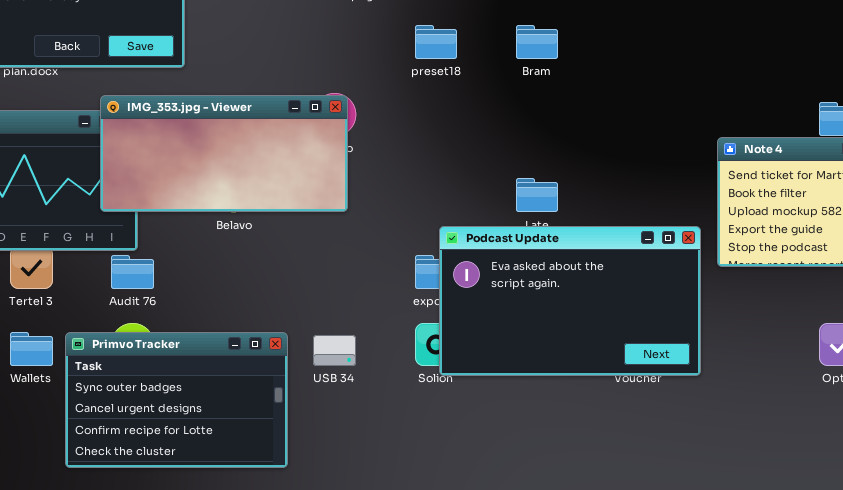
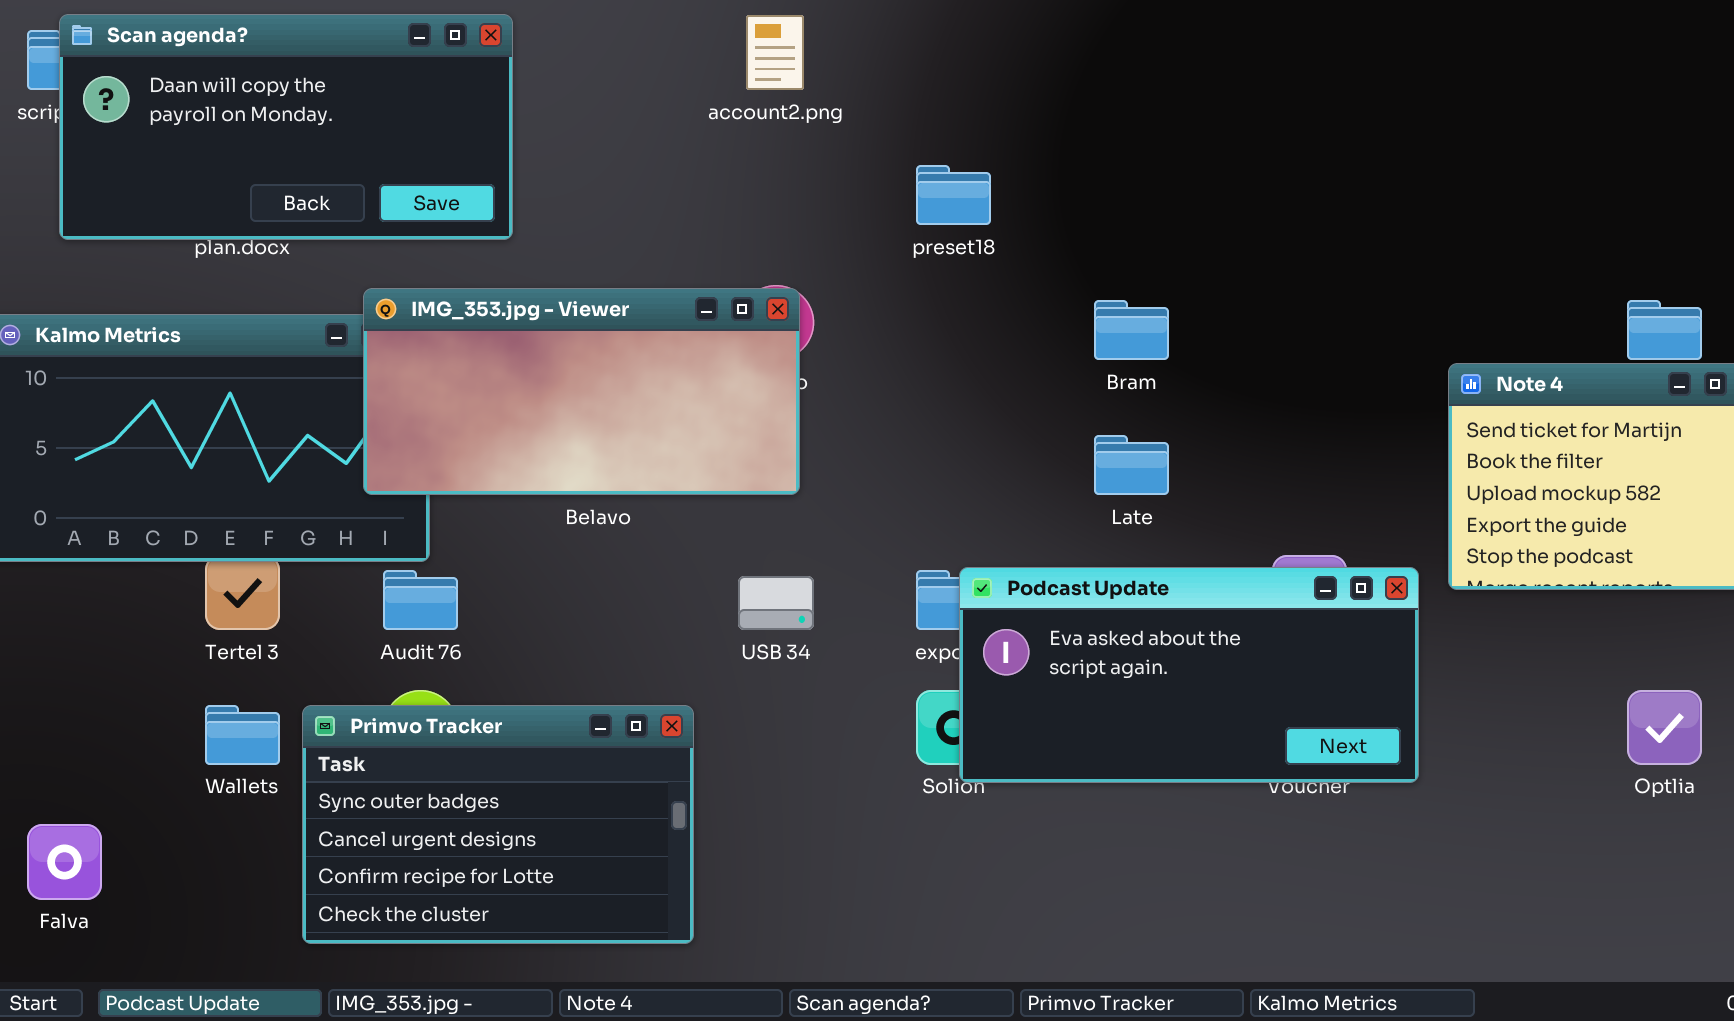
Bram: [516,25,558,59] -> [1094,300,1169,360], moved
Podcast Update: [439,226,701,376] -> [959,567,1419,783], resized
USB 34: [313,335,356,366] -> [738,576,814,630], moved

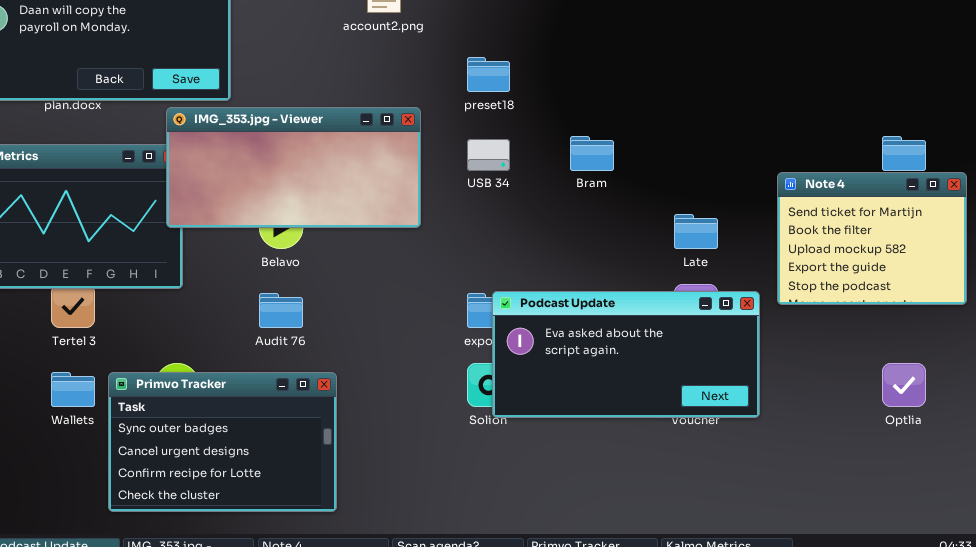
IMG_353.jpg - Viewer: [363,288,800,495] -> [166,107,421,228], moved
Late: [1094,435,1169,495] -> [674,214,718,249], moved
Audit 76: [383,570,458,630] -> [259,293,303,328], moved
USB 34: [738,576,814,630] -> [467,139,510,171], moved

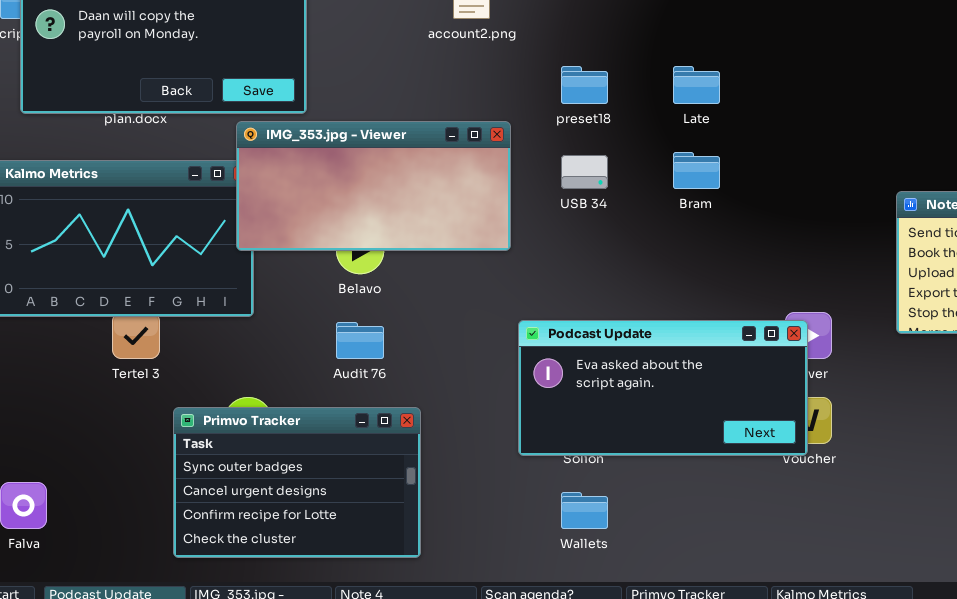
Late: [674,214,718,249] -> [673,66,720,104], moved
Podcast Update: [492,291,760,418] -> [518,320,808,456], moved
Wallets: [51,372,95,407] -> [561,492,608,529], moved

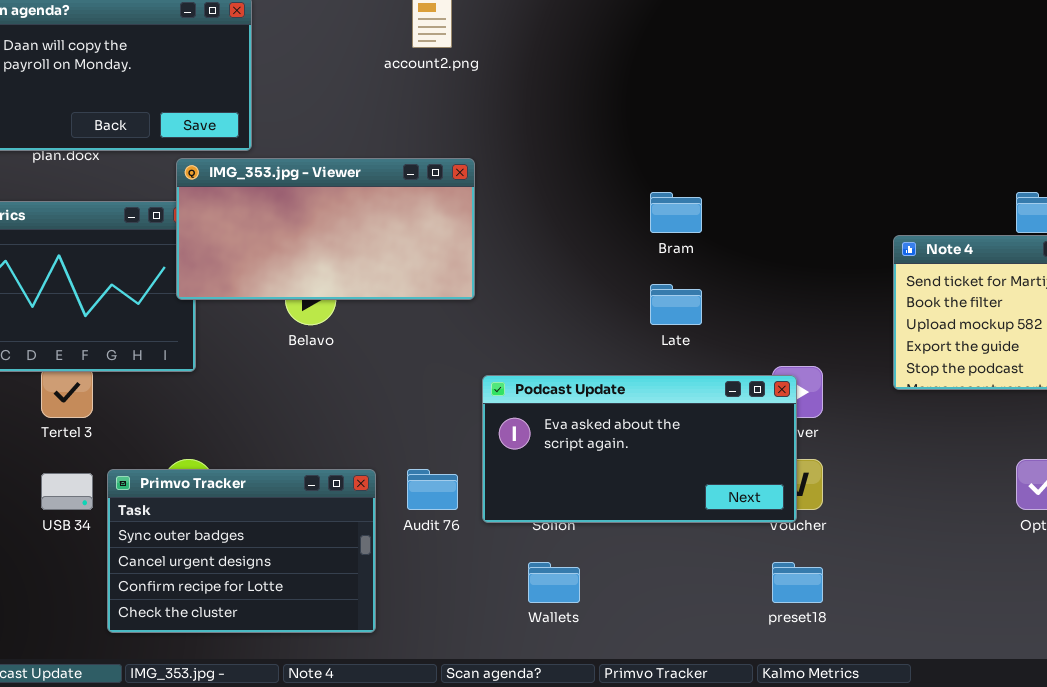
preset18: [561,66,608,104] -> [772,562,823,603], moved
Late: [673,66,720,104] -> [650,284,702,325], moved
USB 34: [561,155,608,189] -> [41,473,93,510], moved
Audit 76: [336,322,384,359] -> [407,469,458,510], moved

